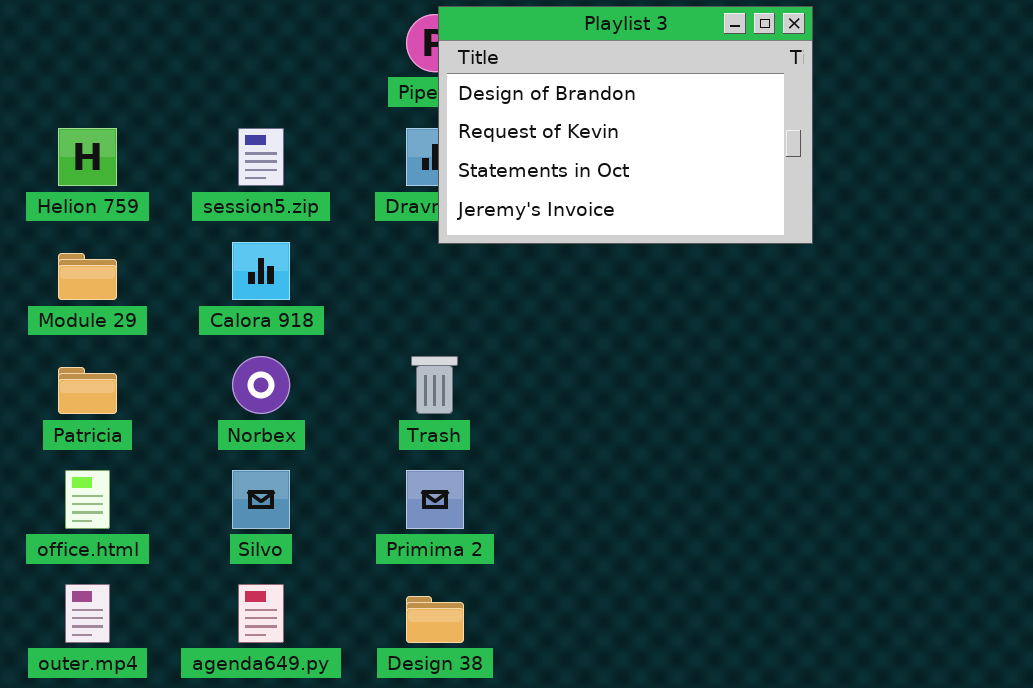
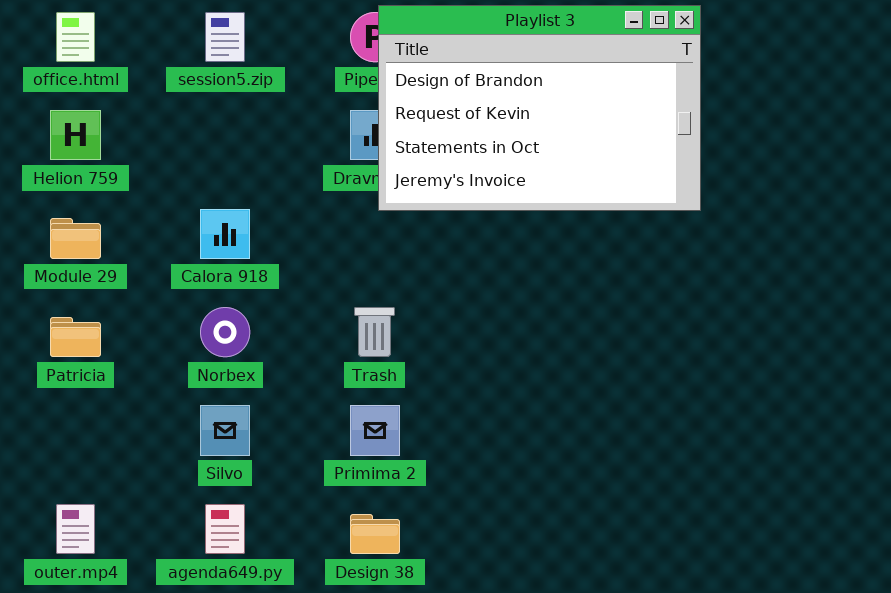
session5.zip: [238,128,284,186] -> [205,12,245,62], moved
office.html: [65,470,110,529] -> [56,12,95,62], moved

